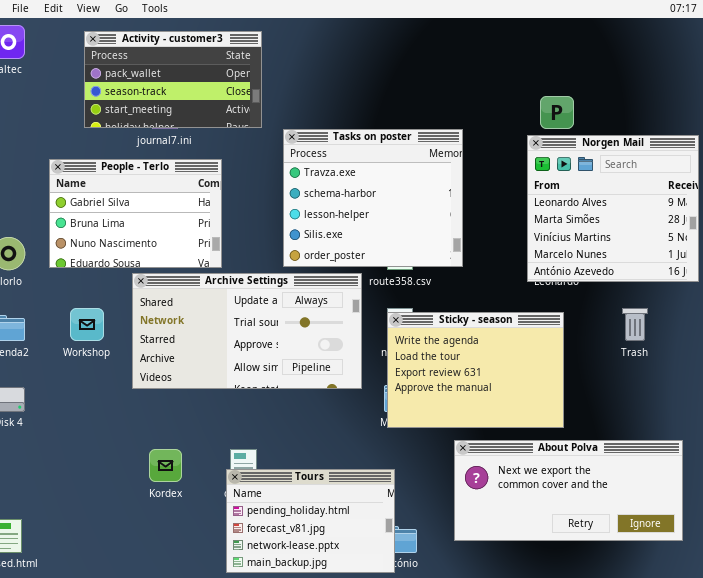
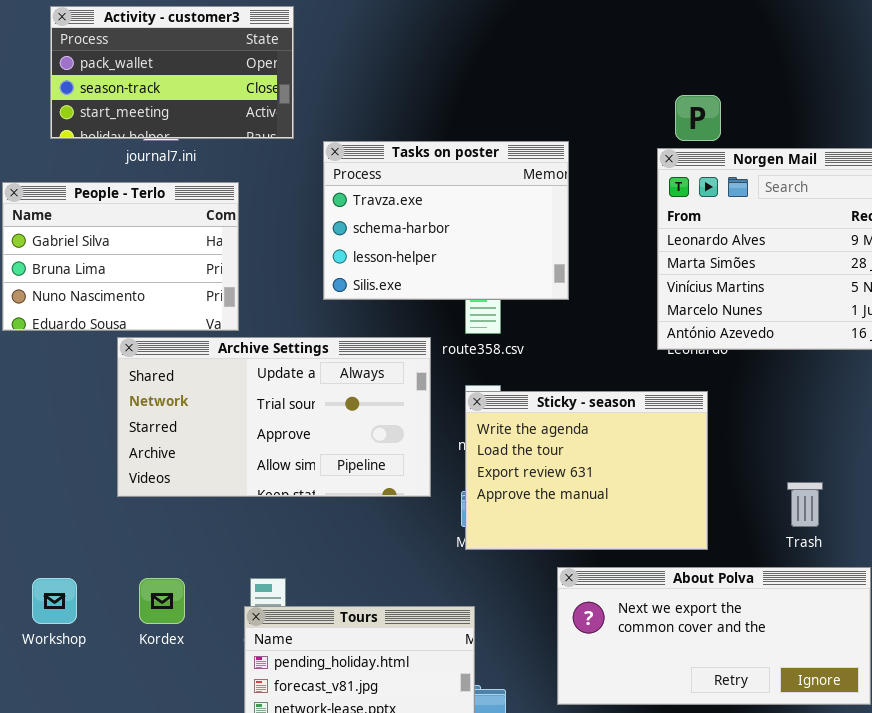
Tasks on poster: [283,129,463,267] -> [323,141,569,300], resized
Workshop: [70,308,104,341] -> [32,578,77,624], moved
Trash: [622,308,648,341] -> [787,482,823,527], moved

